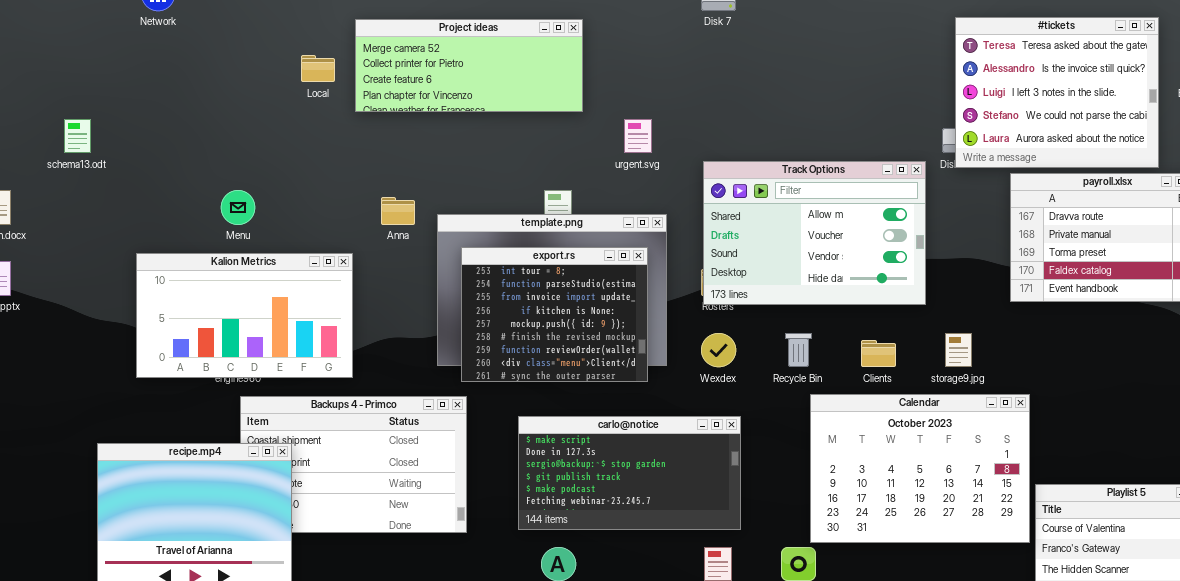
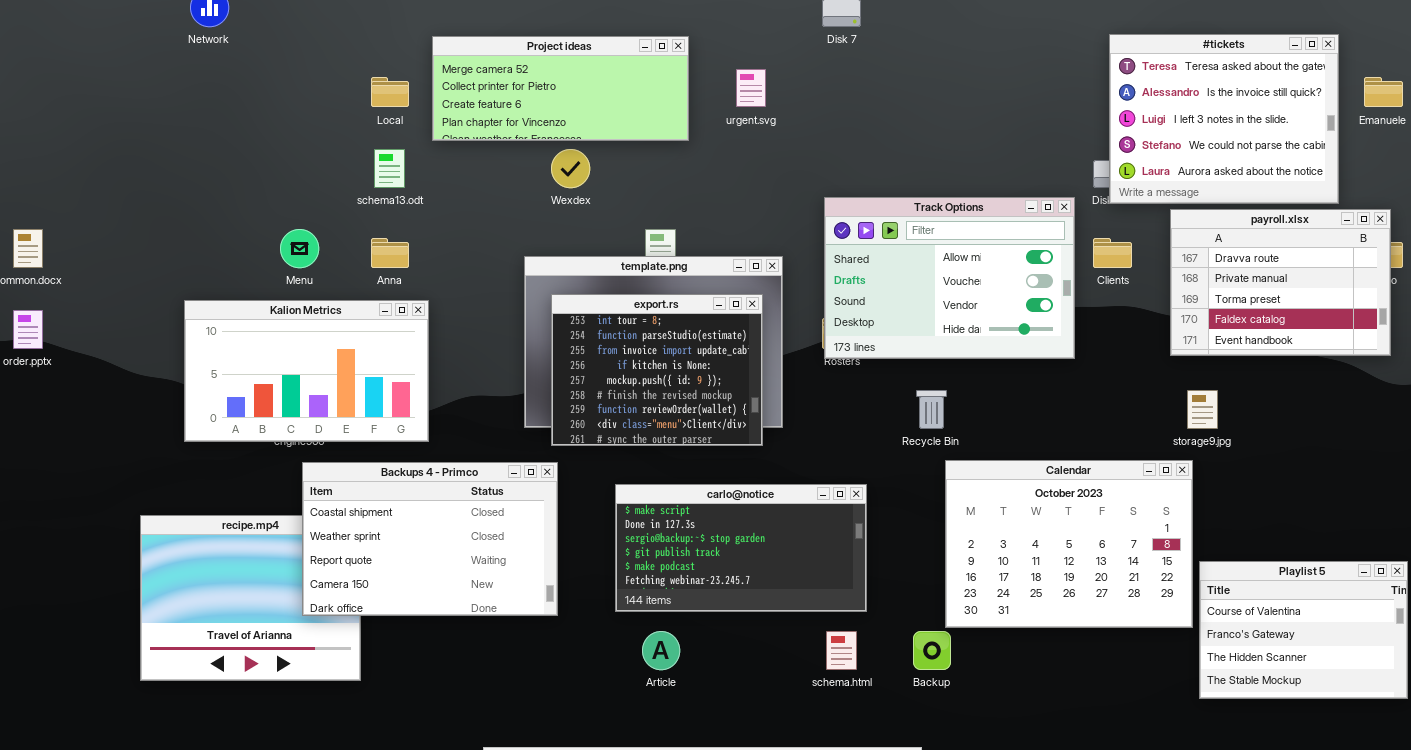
schema13.odt: [64,119,91,153] -> [374,149,405,188], moved
urgent.svg: [624,119,652,153] -> [736,69,766,107], moved
Anna: [381,197,415,225] -> [371,238,409,268], moved
Wexdex: [701,333,736,367] -> [551,149,590,188], moved
storage9.jpg: [945,333,972,367] -> [1187,390,1218,429], moved
Clients: [861,340,896,367] -> [1093,238,1132,268], moved
Backups 4 - Primco: [240,396,467,533] -> [302,462,558,616], raised

